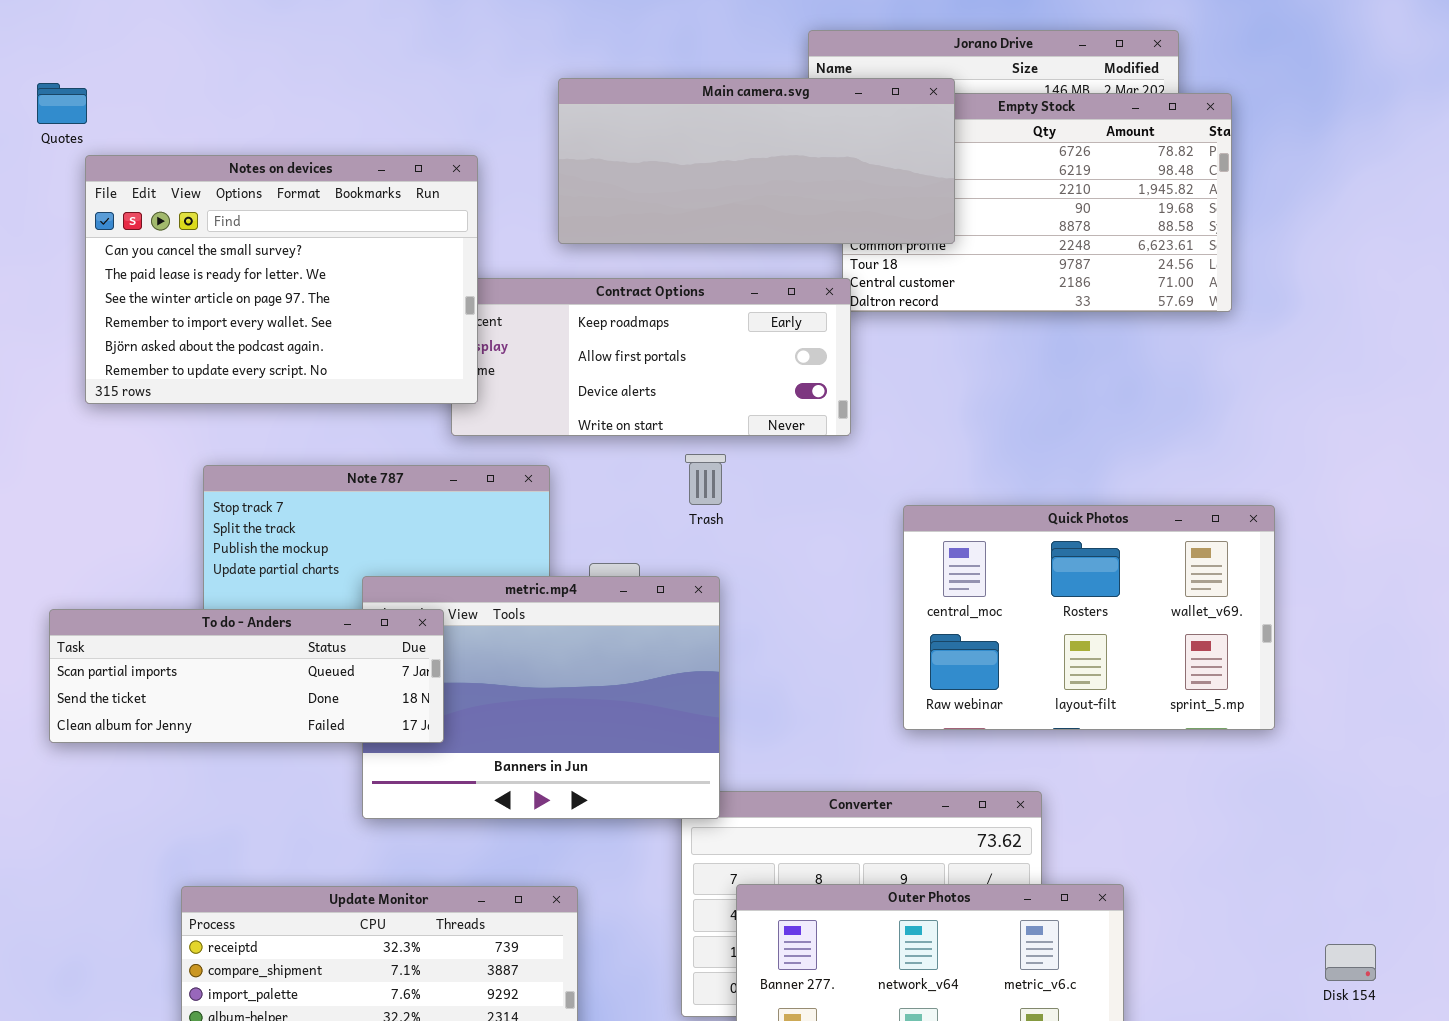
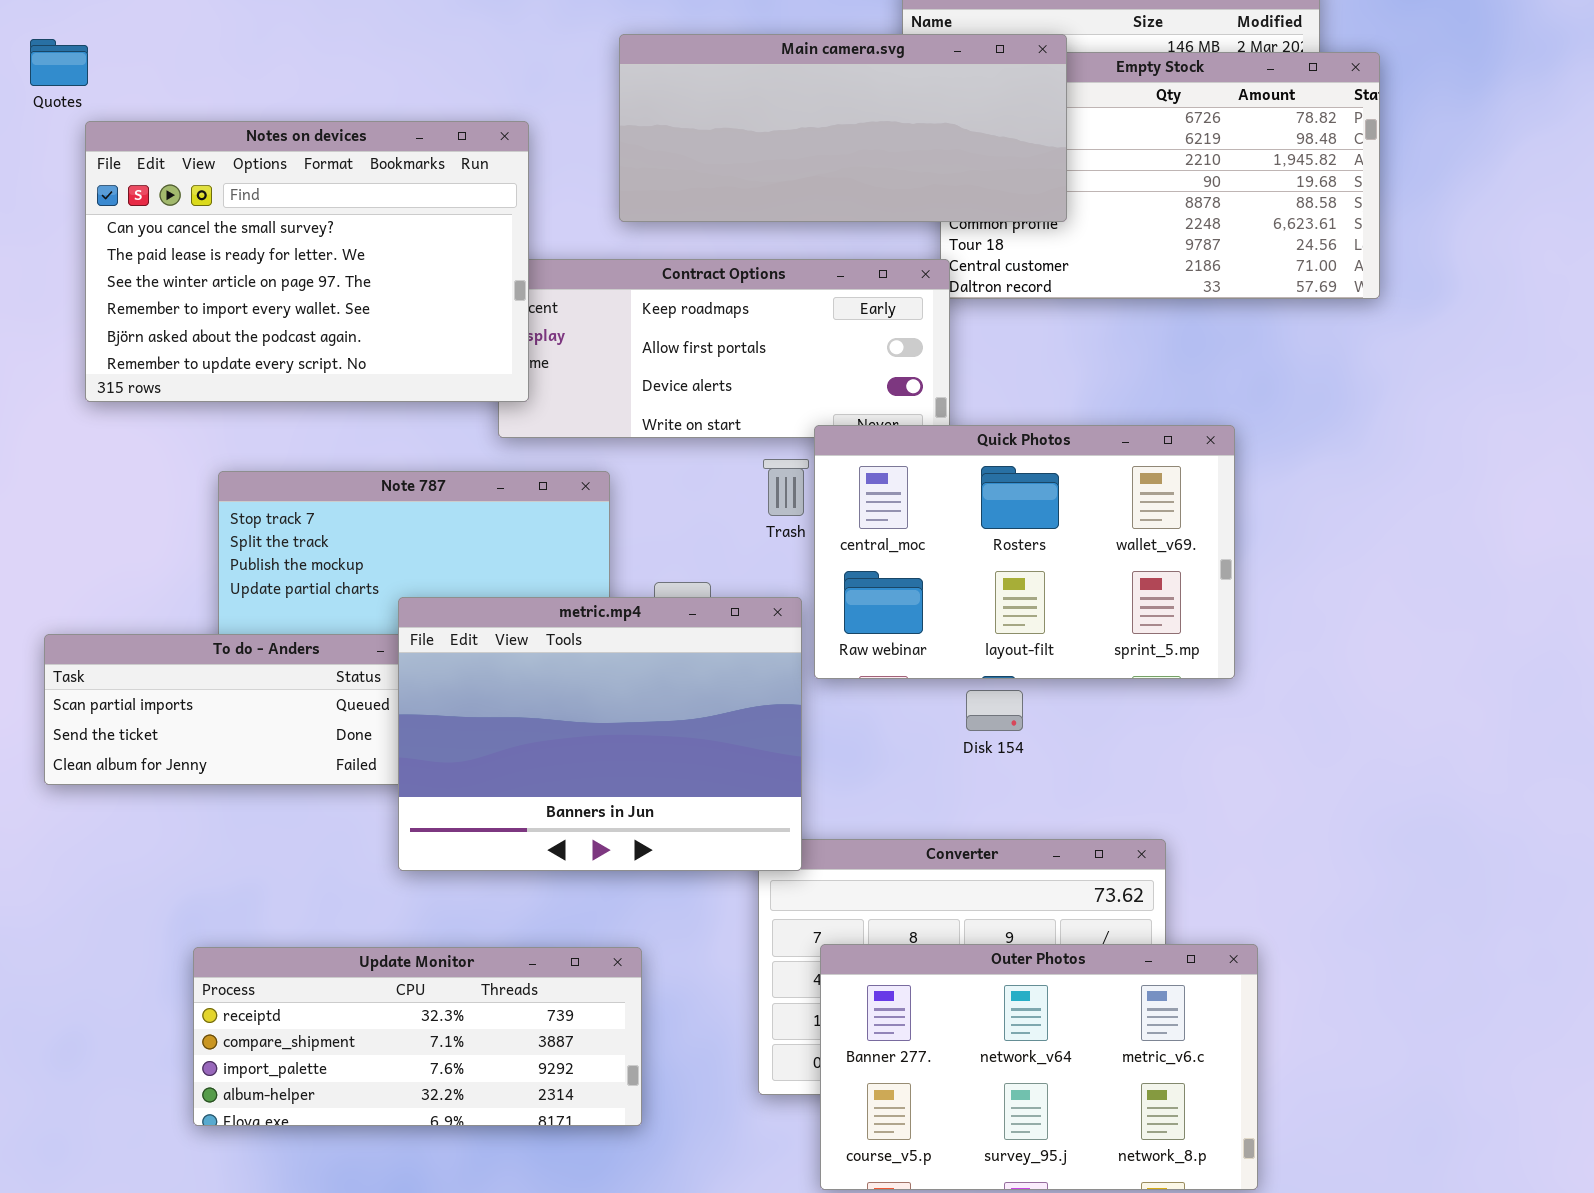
Quick Photos: [903,505,1275,730] -> [814,425,1235,679], moved
metric.mp4: [362,576,720,819] -> [398,597,802,871], raised
Disk 154: [1325,944,1376,981] -> [966,690,1023,731], moved

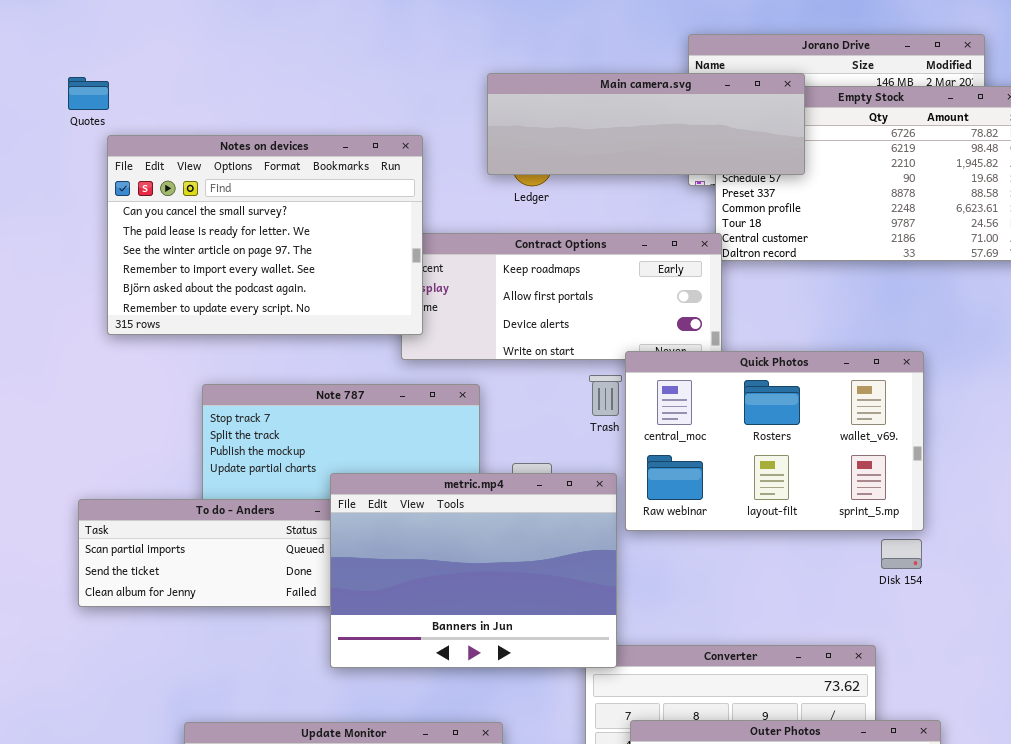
Main camera.svg: [619,34,1067,222] -> [487,73,805,175], resized
Disk 154: [966,690,1023,731] -> [881,539,922,569], moved

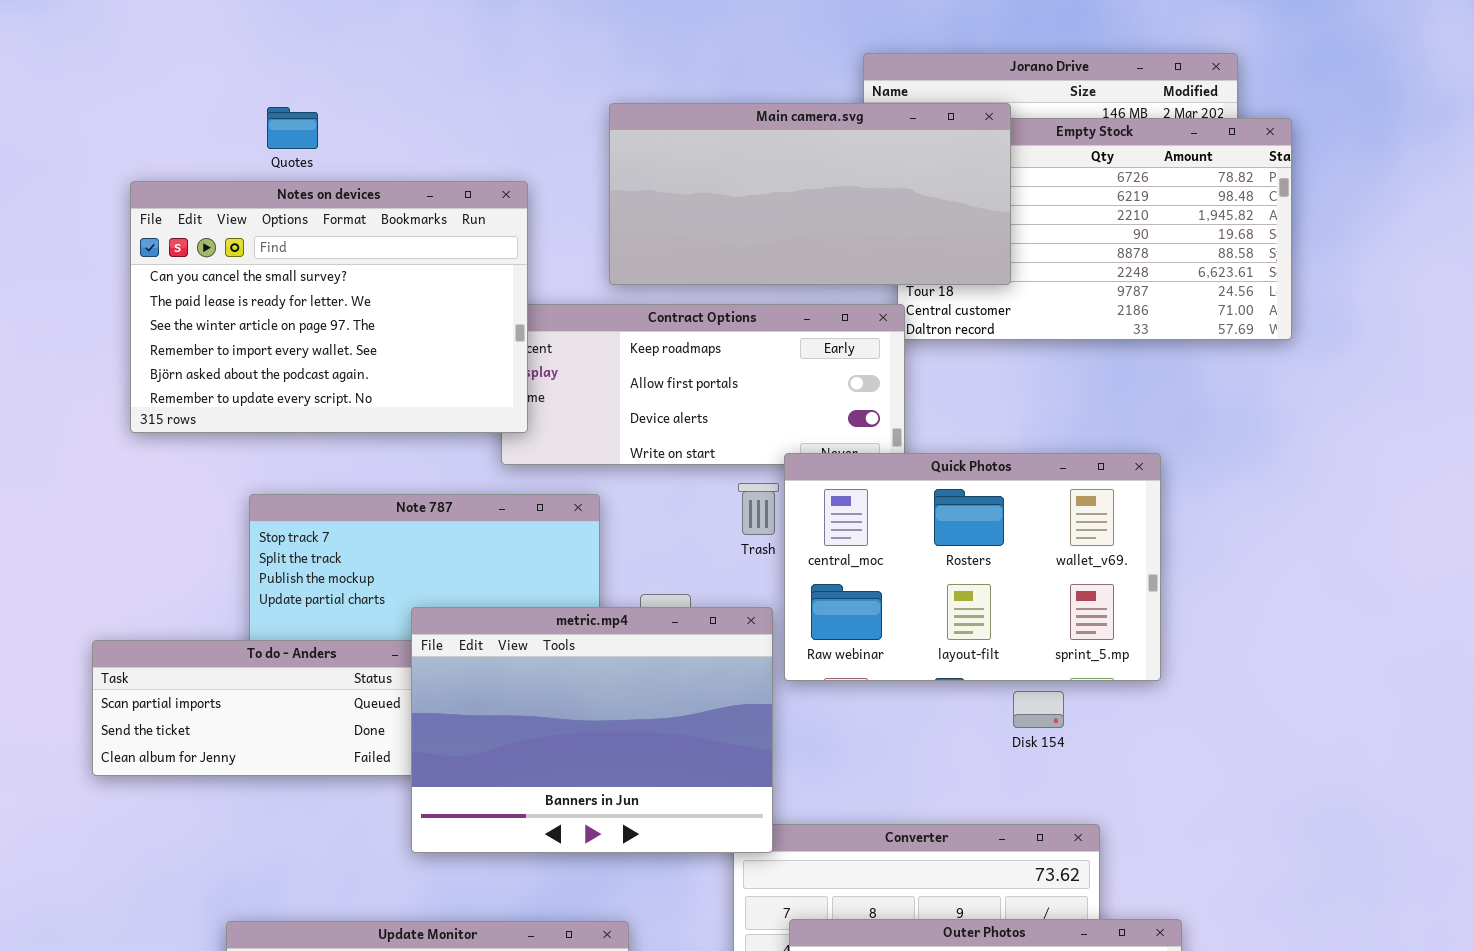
Main camera.svg: [487,73,805,175] -> [609,103,1011,285], resized
Quotes: [68,77,109,110] -> [267,107,318,149], moved
Disk 154: [881,539,922,569] -> [1013,691,1064,728], moved

